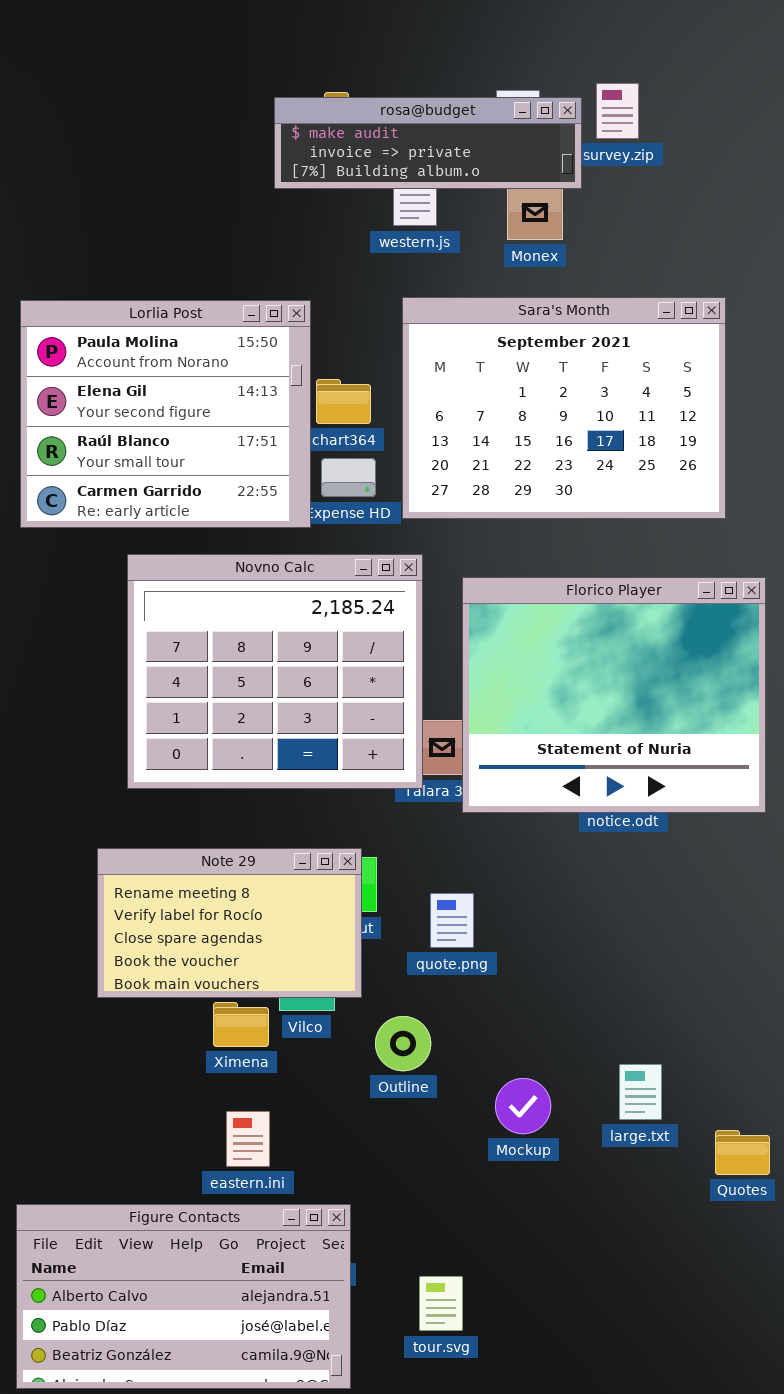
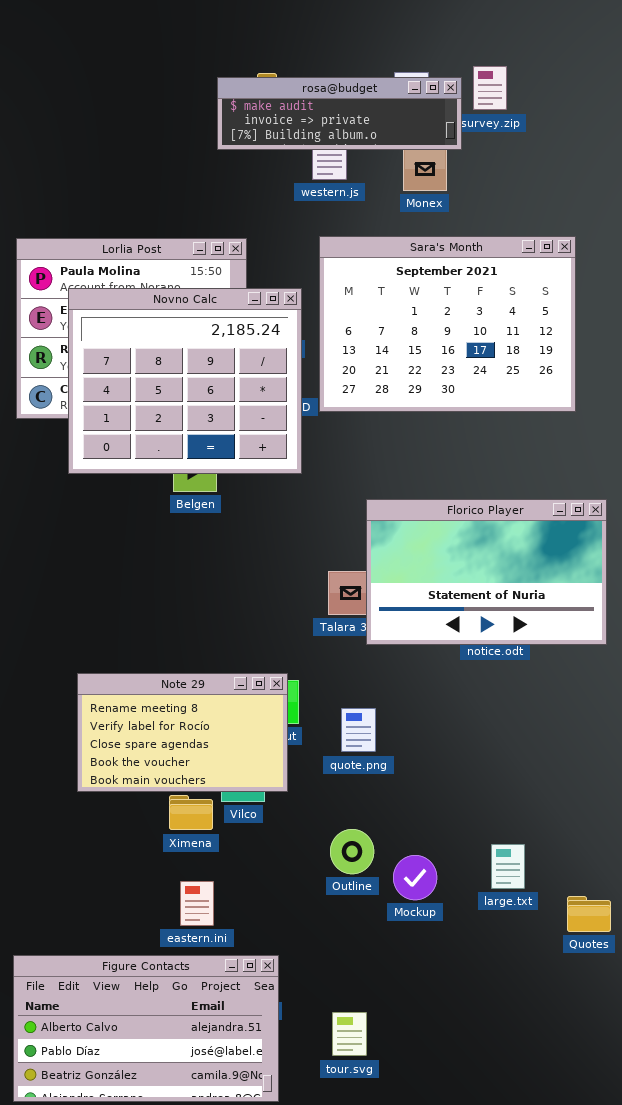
Novno Calc: [127,554,423,789] -> [68,288,302,474], moved
Florico Player: [462,577,766,813] -> [366,499,607,645], resized
Outline: [375,1016,431,1071] -> [330,829,374,874], moved

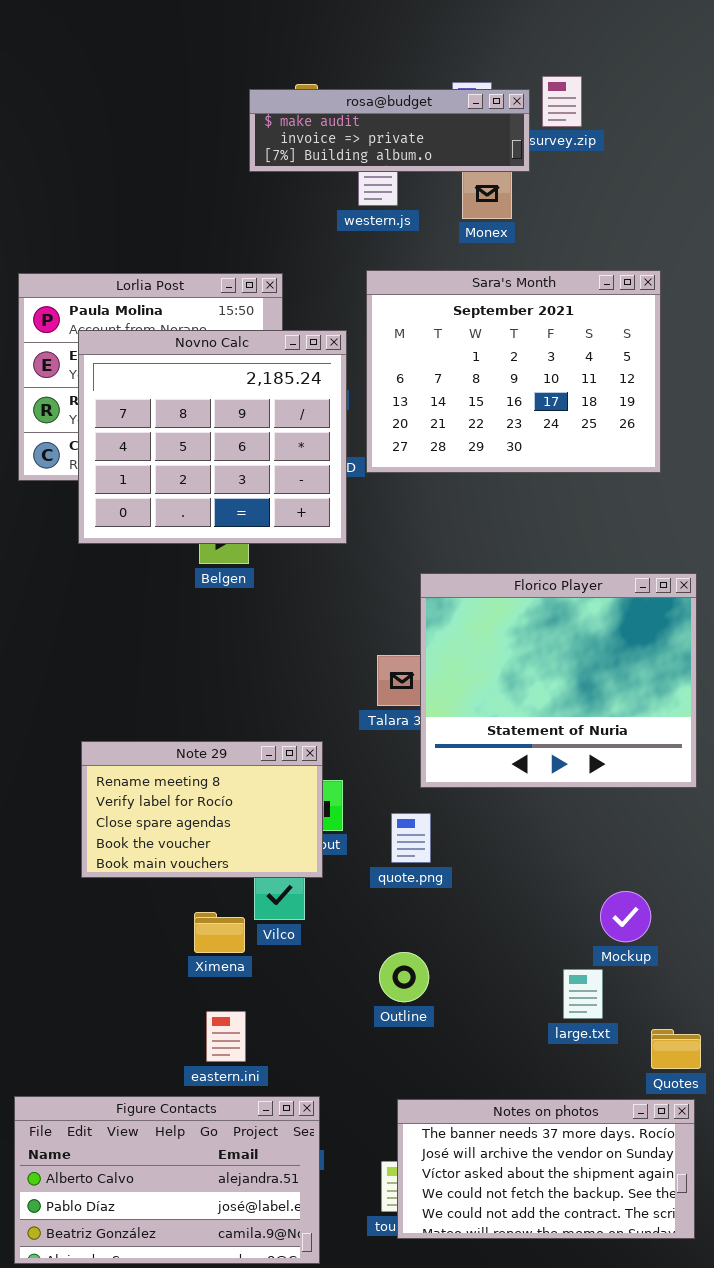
Florico Player: [366,499,607,645] -> [420,573,697,788], resized
Note 29: [77,673,288,792] -> [81,741,323,878], moved
Mockup: [393,855,437,900] -> [600,891,651,942], moved
Notes on photos: none -> [397,1099,695,1239], opened

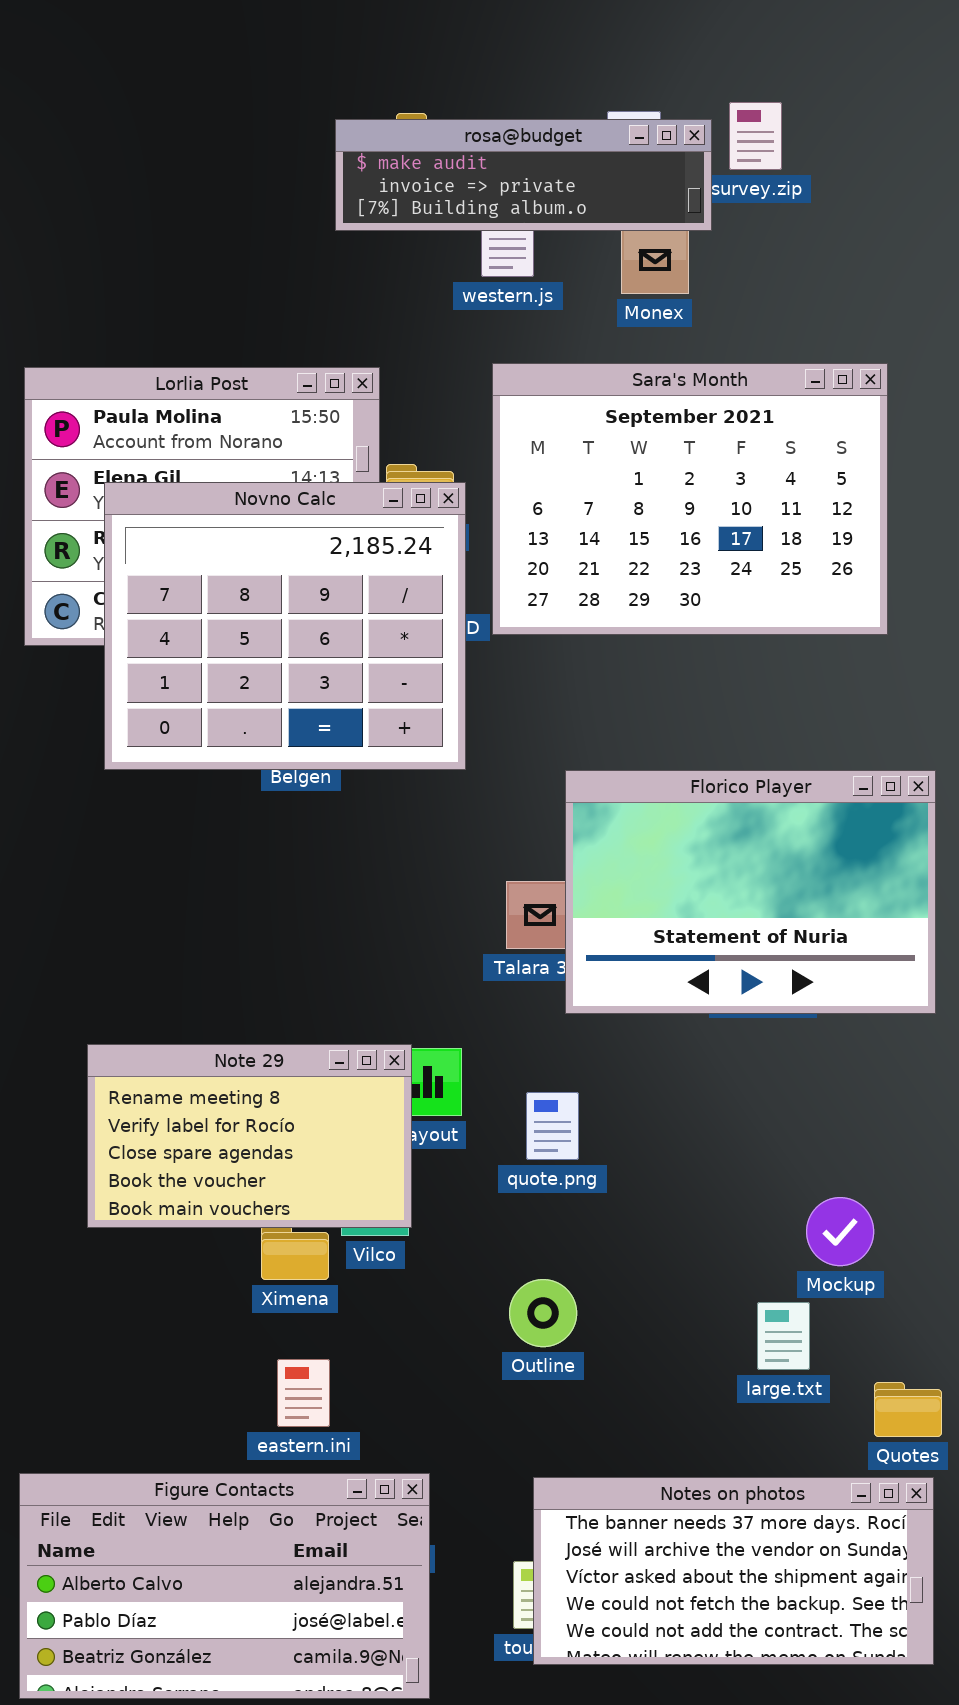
Novno Calc: [78,330,347,544] -> [104,482,466,770], moved
Florico Player: [420,573,697,788] -> [565,770,936,1014], resized
Note 29: [81,741,323,878] -> [87,1044,412,1228], moved

